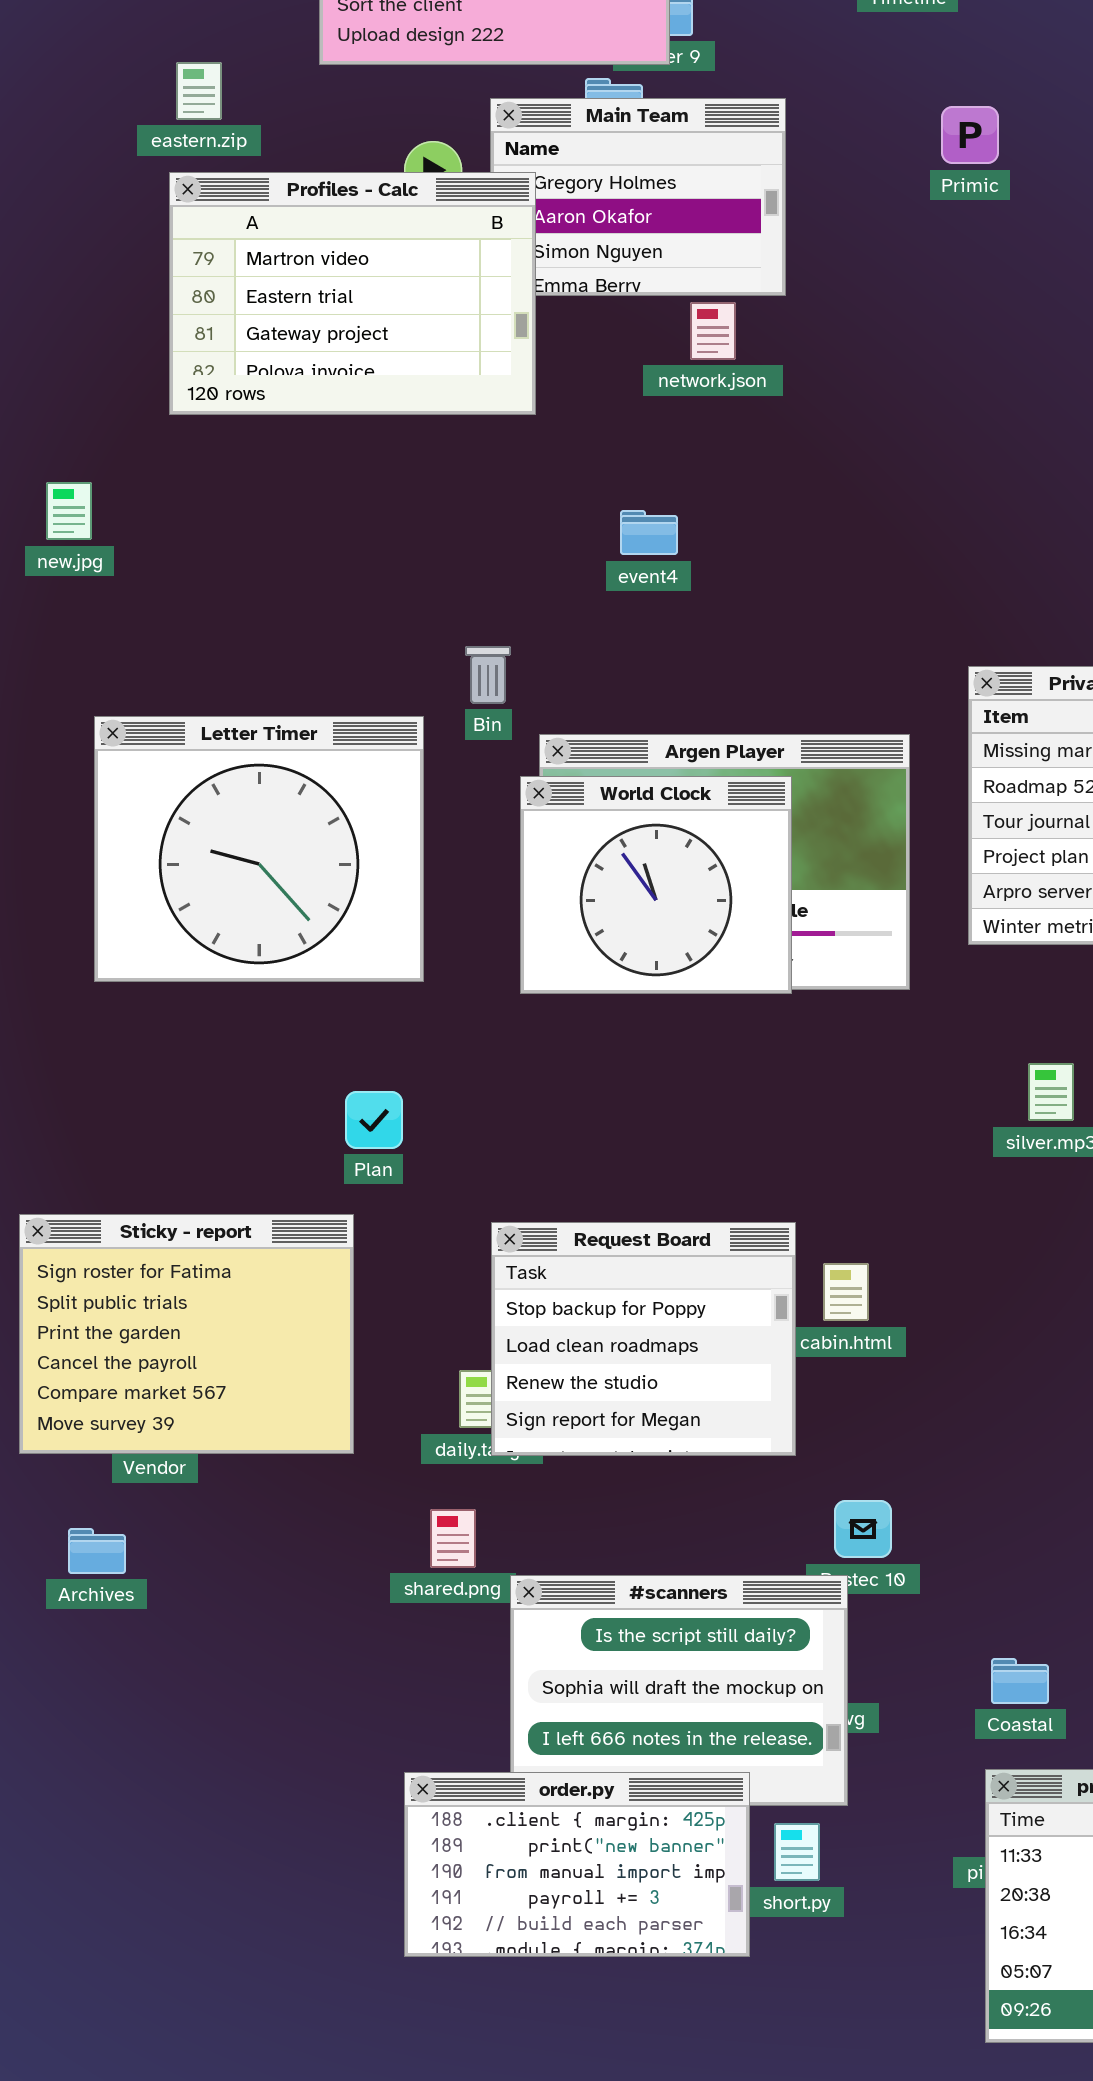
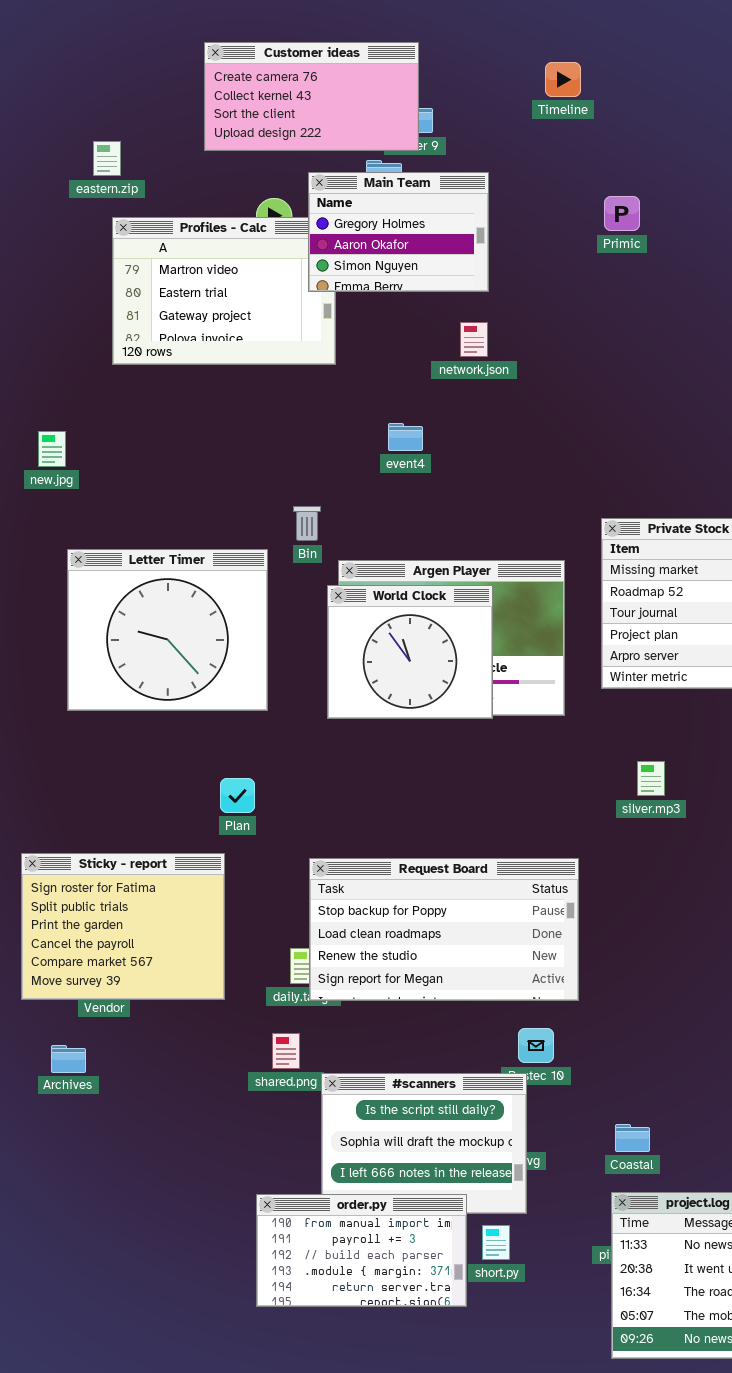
eastern.zip: [176,62,222,120] -> [93,141,121,176], moved
Main Team: [490,98,786,296] -> [308,172,489,292], raised
Primic: [941,106,999,164] -> [604,196,640,231], moved
network.json: [690,302,736,360] -> [460,322,488,357], moved
new.jpg: [46,482,92,540] -> [38,431,66,467], moved
Request Board: [491,1222,796,1456] -> [309,858,579,1001], resized
order.py: [404,1772,750,1957] -> [256,1194,467,1307], scrolled down 2 rows

